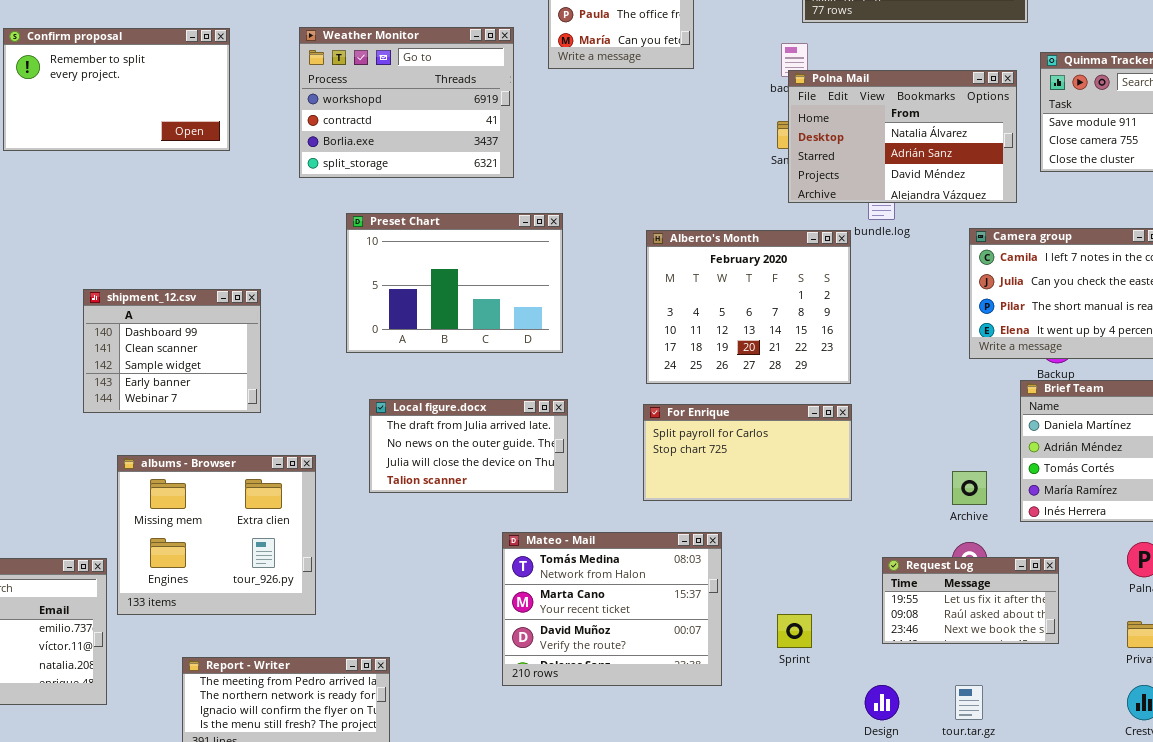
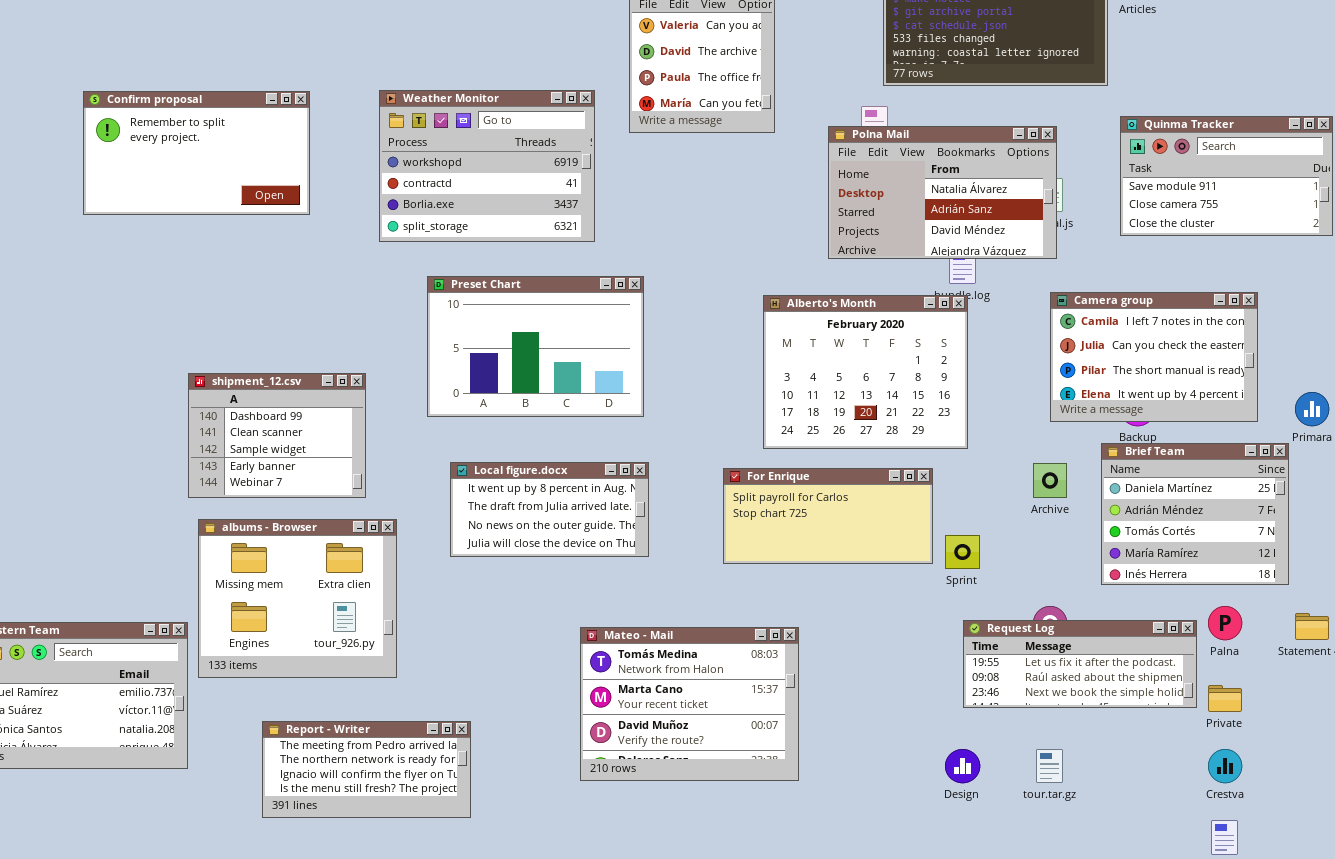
Polna Mail: [788,70,1017,203] -> [828,126,1057,259], moved
Alberto's Month: [646,230,851,384] -> [763,295,968,449], moved
shipment_12.csv: [83,289,261,413] -> [188,373,366,498], moved
Local figure.docx: [369,399,568,493] -> [450,462,649,557], scrolled up 1 row
Archive: [952,471,987,505] -> [1033,463,1067,498], moved
Mateo - Mail: [502,532,722,686] -> [580,627,799,781], moved
Request Log: [882,557,1059,644] -> [963,620,1197,708], resized
Sprint: [777,614,812,648] -> [945,535,980,569], moved

